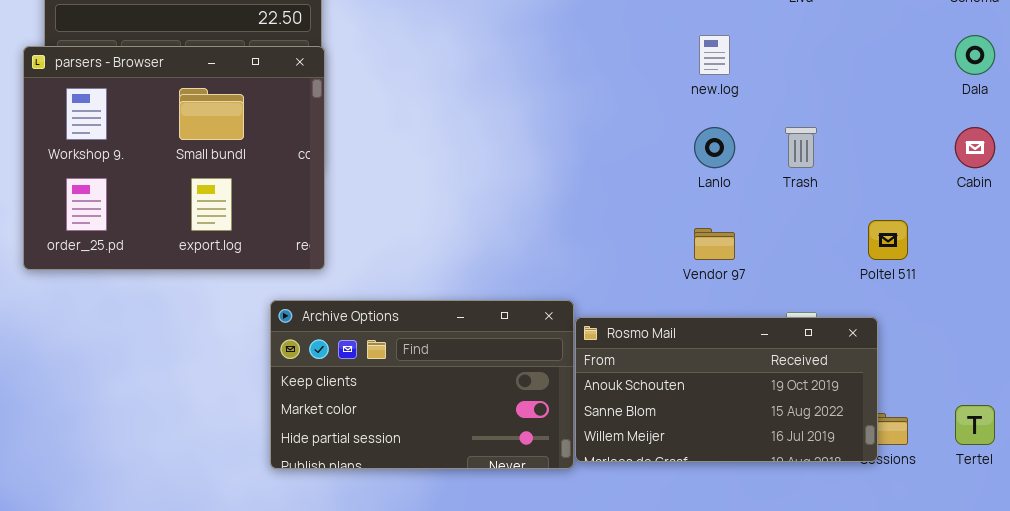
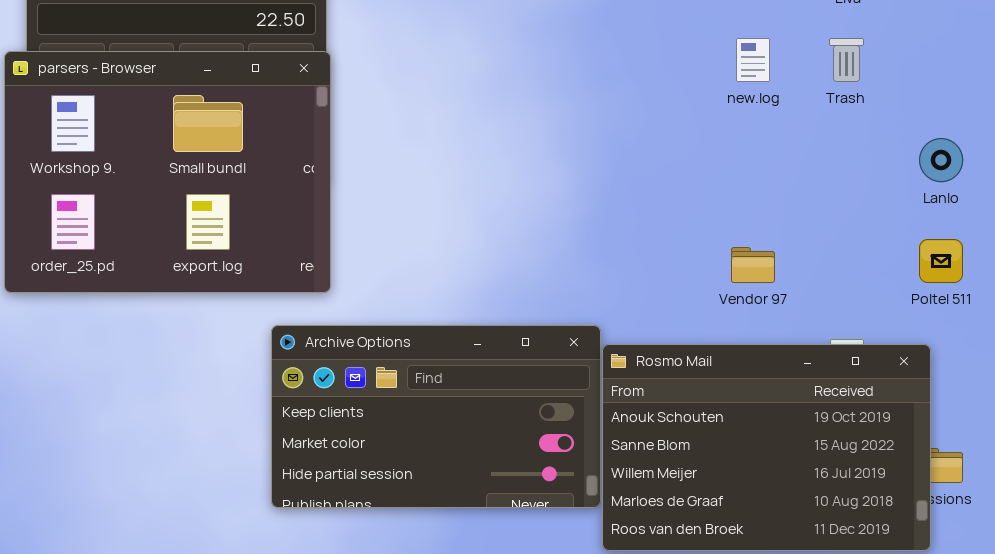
Lanlo: [694,127,735,168] -> [919,138,963,182], moved
Trash: [785,127,817,168] -> [829,38,864,82], moved
Rosmo Mail: [575,317,878,462] -> [602,344,931,551], resized

